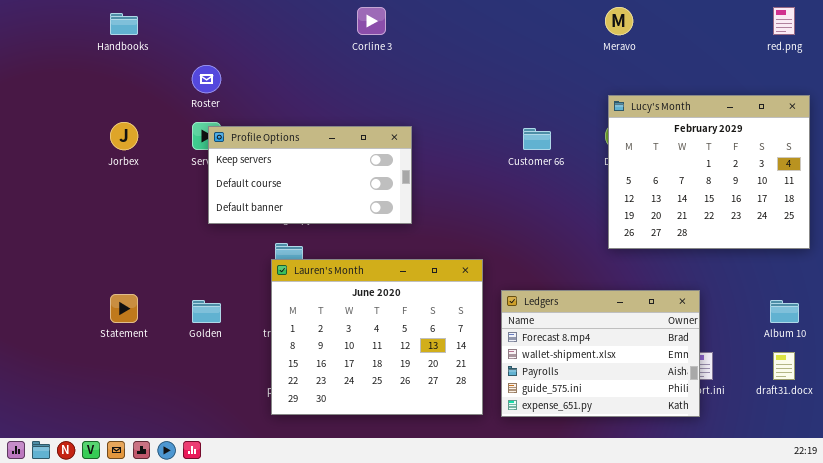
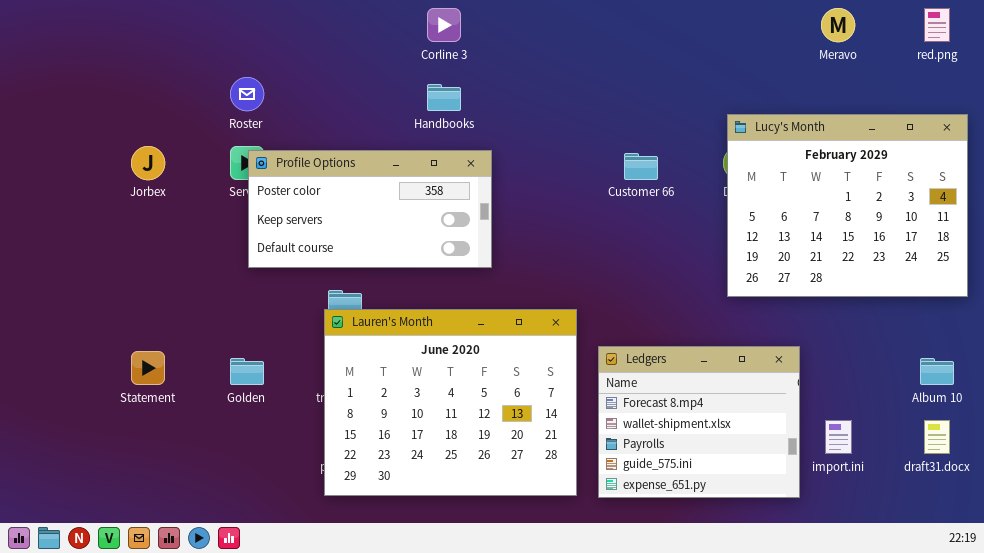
Meravo: [605,7,633,35] -> [821,8,855,42], moved
Handbooks: [110,13,138,35] -> [427,84,461,111], moved
Profile Options: [208,126,412,224] -> [248,150,492,268], scrolled up 1 row
Ledgers: [501,290,700,417] -> [598,346,800,498], resized

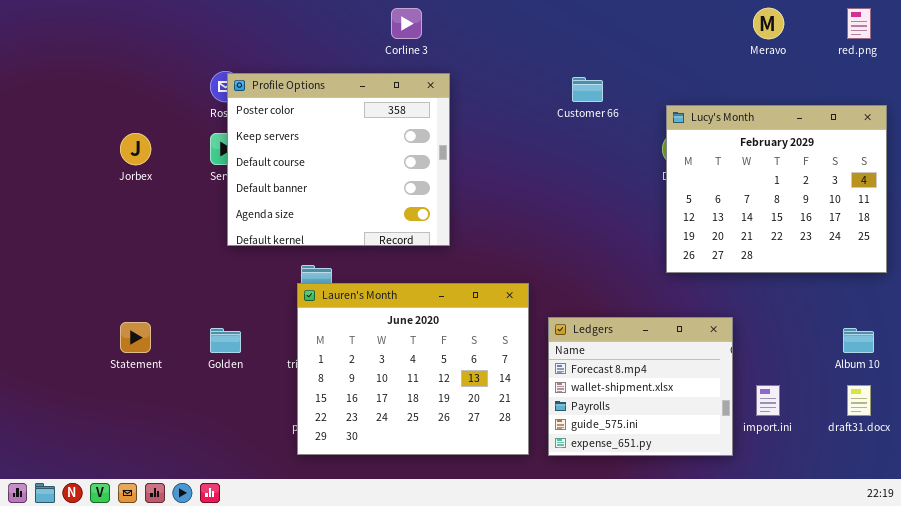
Profile Options: [248,150,492,268] -> [227,73,450,246], resized
Customer 66: [624,153,658,180] -> [572,77,603,102], moved

